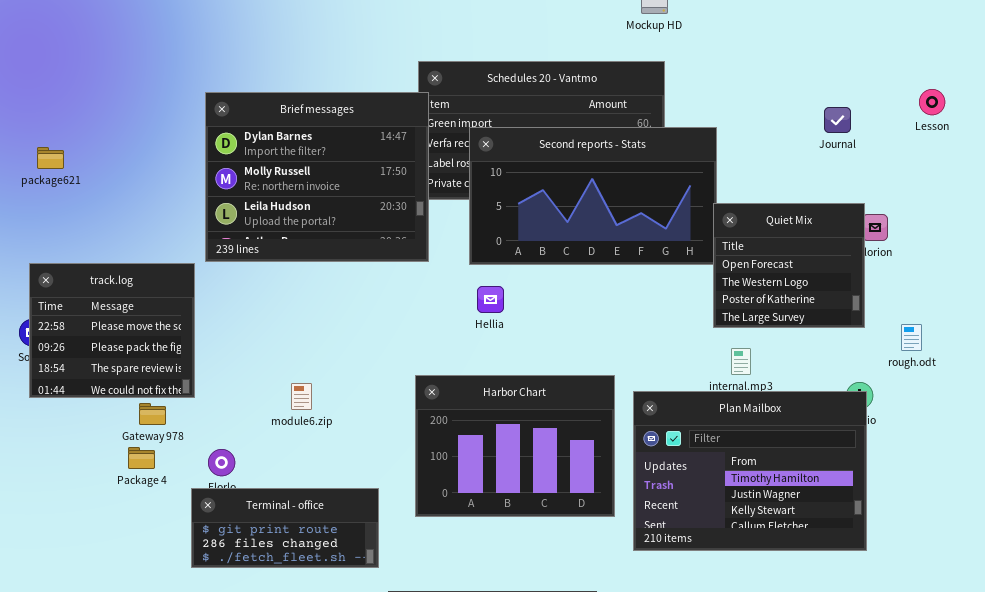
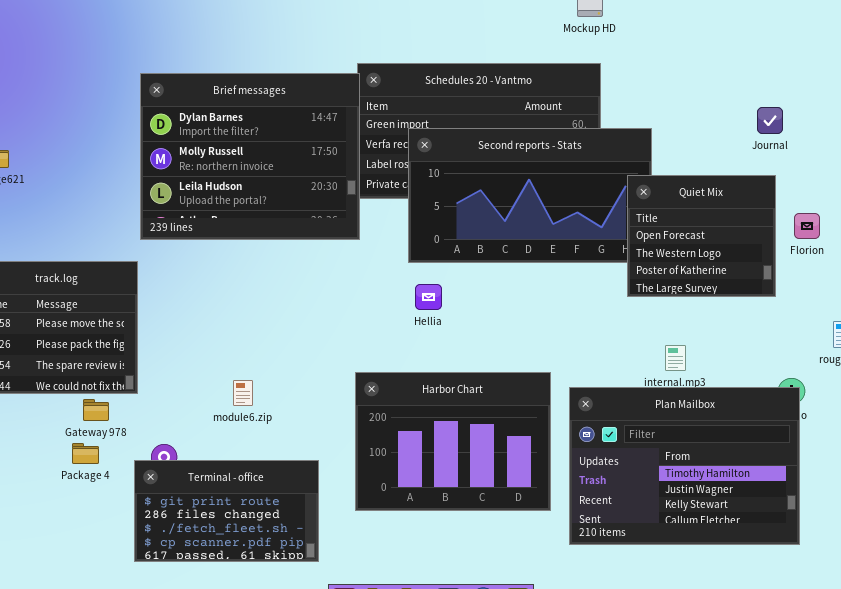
Brief messages: [205,92,429,262] -> [140,73,360,240], moved
Quiet Mix: [713,203,865,328] -> [627,175,776,297], moved
Terminal - office: [191,488,379,568] -> [134,460,319,562], resized

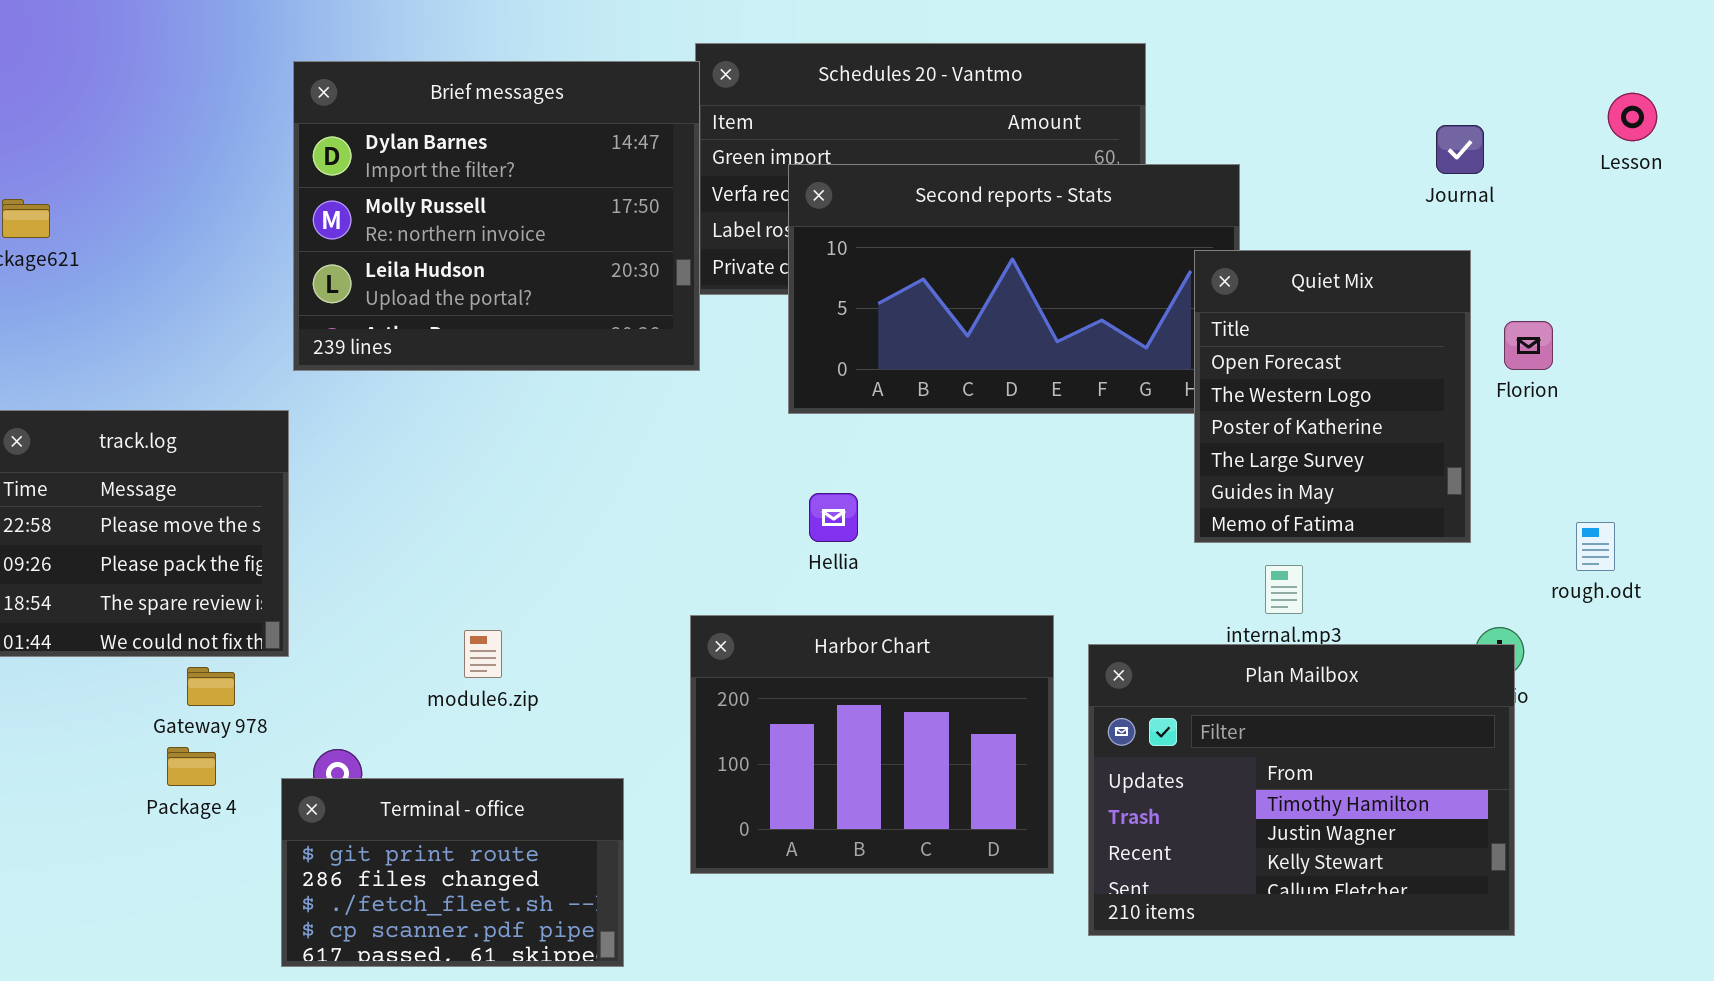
Quiet Mix: [627,175,776,297] -> [1194,250,1471,543], resized
Hellia: [415,284,442,310] -> [809,493,858,542], moved

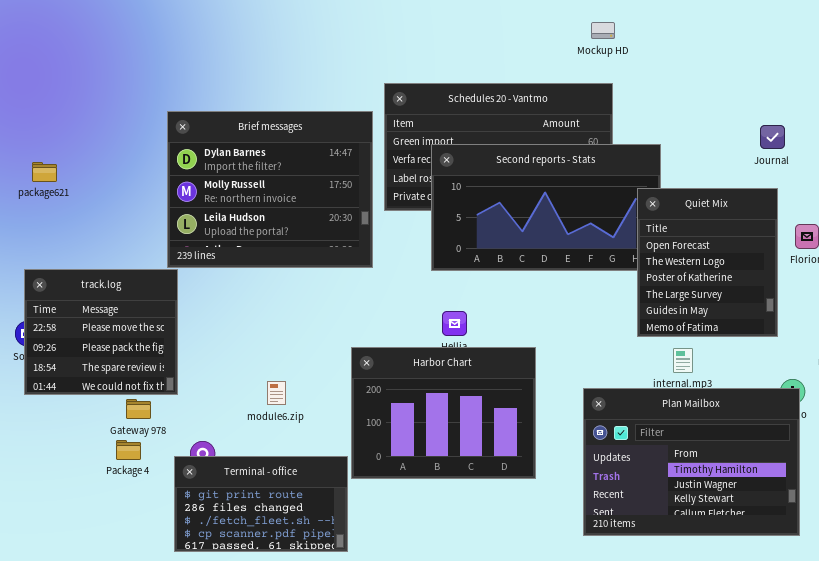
Brief messages: [293,61,700,371] -> [167,111,373,268], moved
Harbor Chart: [690,615,1054,874] -> [351,347,536,479], moved

